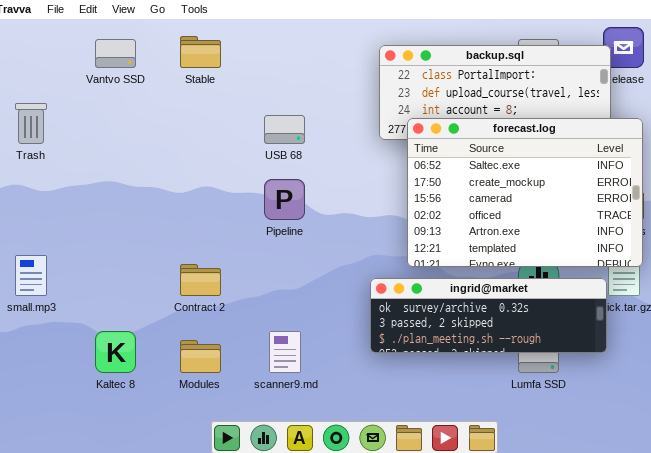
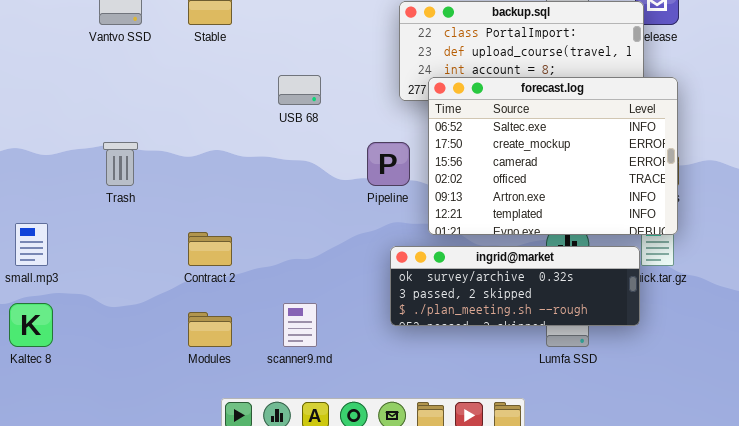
Trash: [15,103,47,144] -> [103,142,138,186], moved
Pipeline: [264,179,305,220] -> [367,142,410,186], moved
Kaltec 8: [95,331,136,373] -> [9,303,53,347], moved

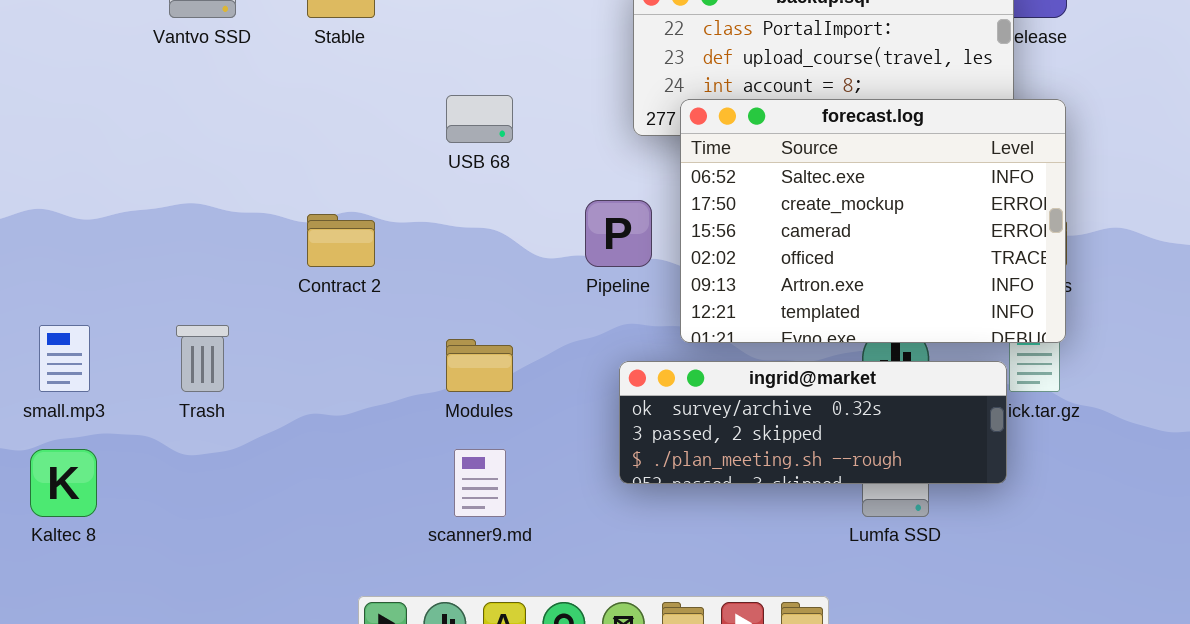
Trash: [103,142,138,186] -> [176,325,229,392], moved
Contract 2: [188,232,232,266] -> [307,214,375,267], moved
Modules: [188,312,232,347] -> [446,339,513,392], moved

